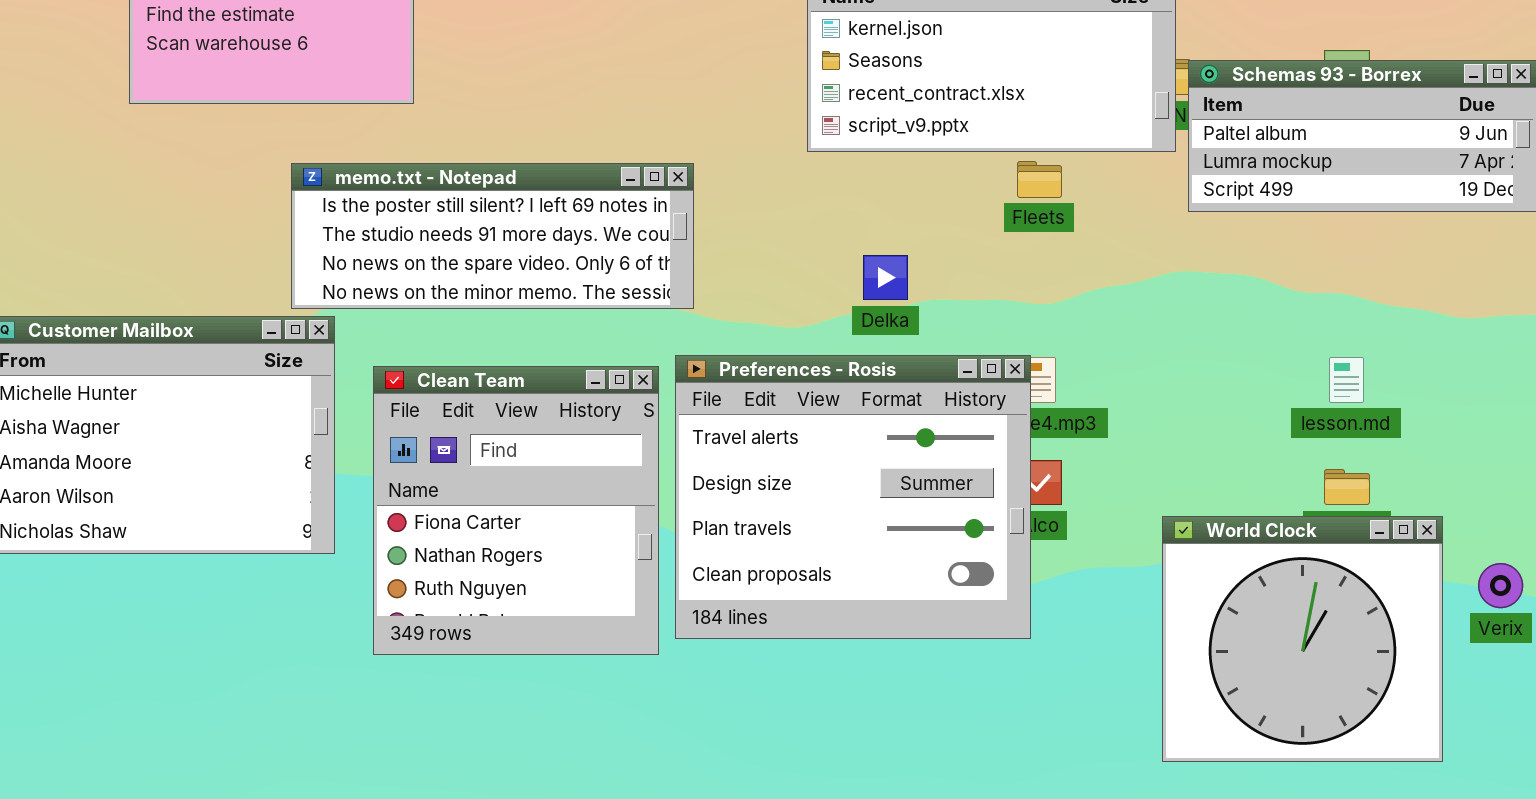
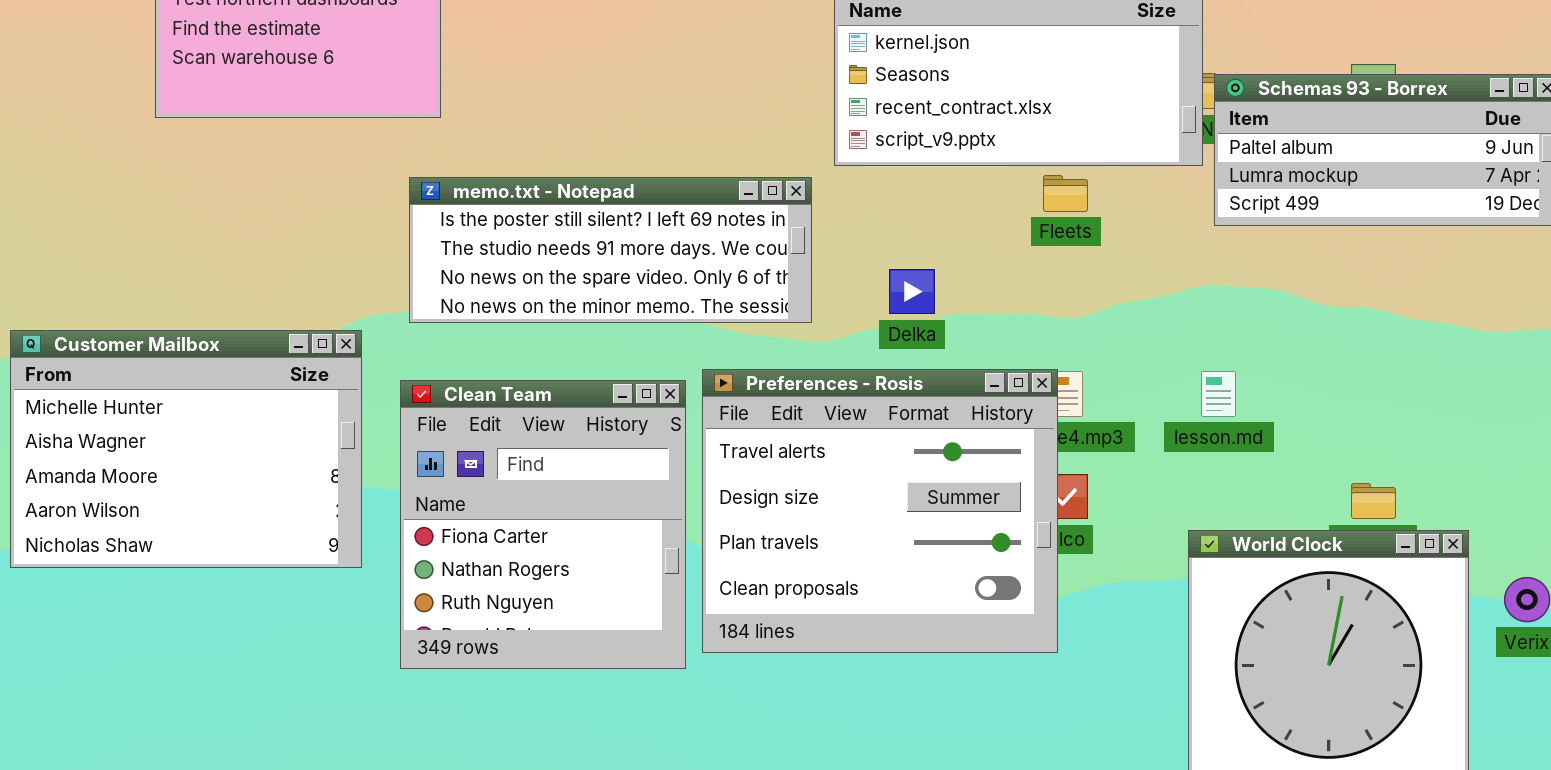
memo.txt - Notepad: [291,163,694,309] -> [409,177,812,323], moved
lesson.md: [1329,357,1364,403] -> [1201,371,1236,417], moved

